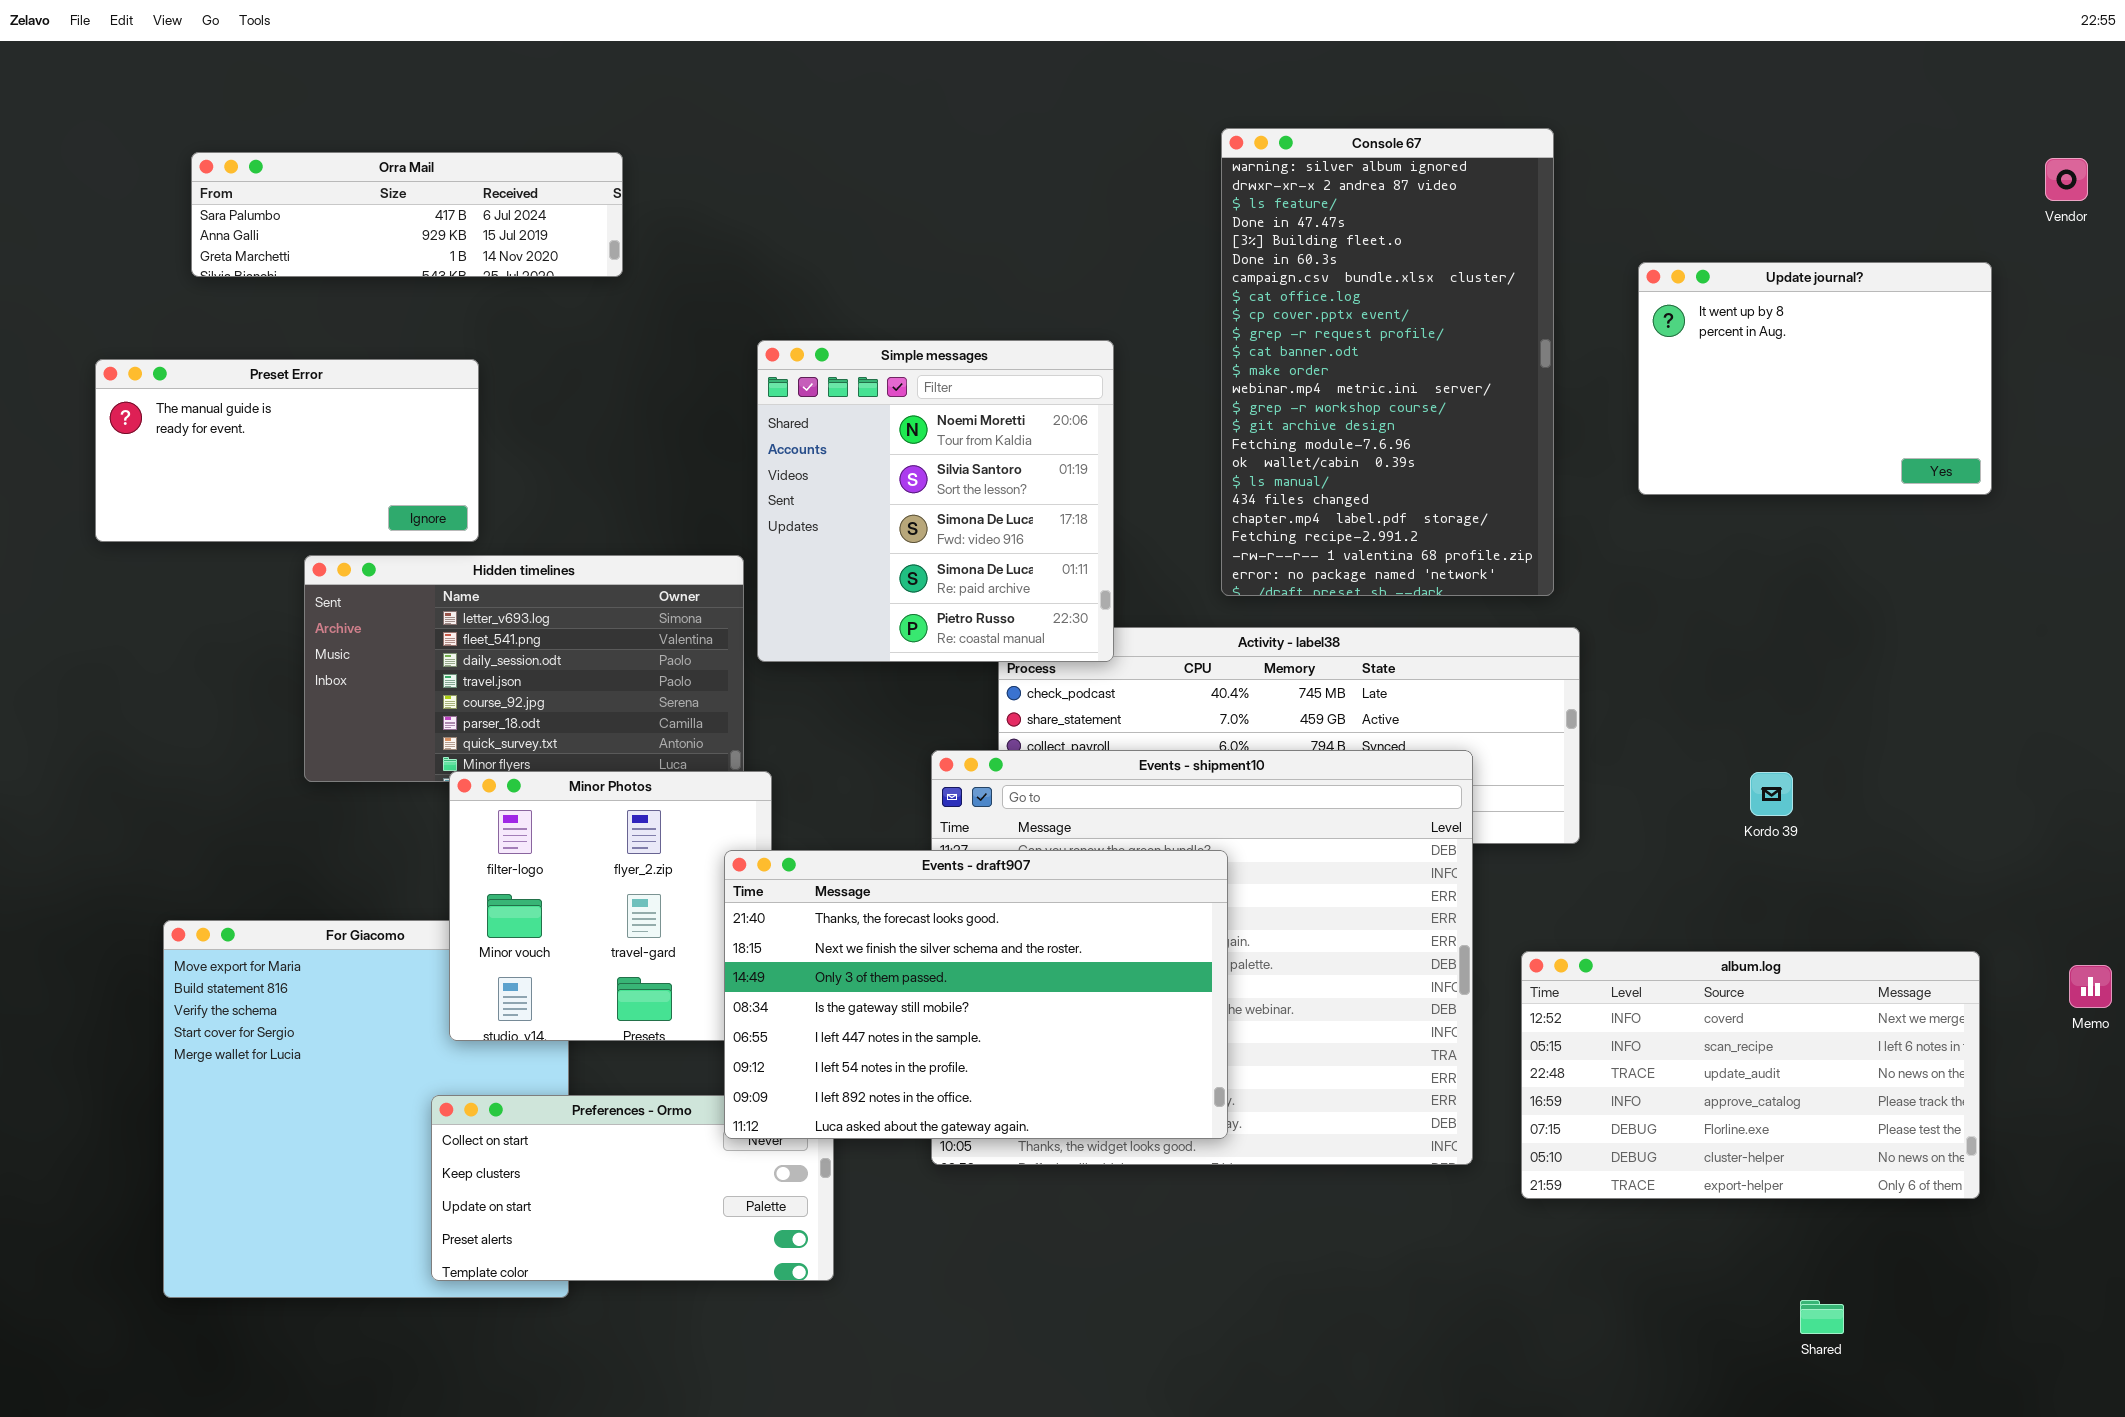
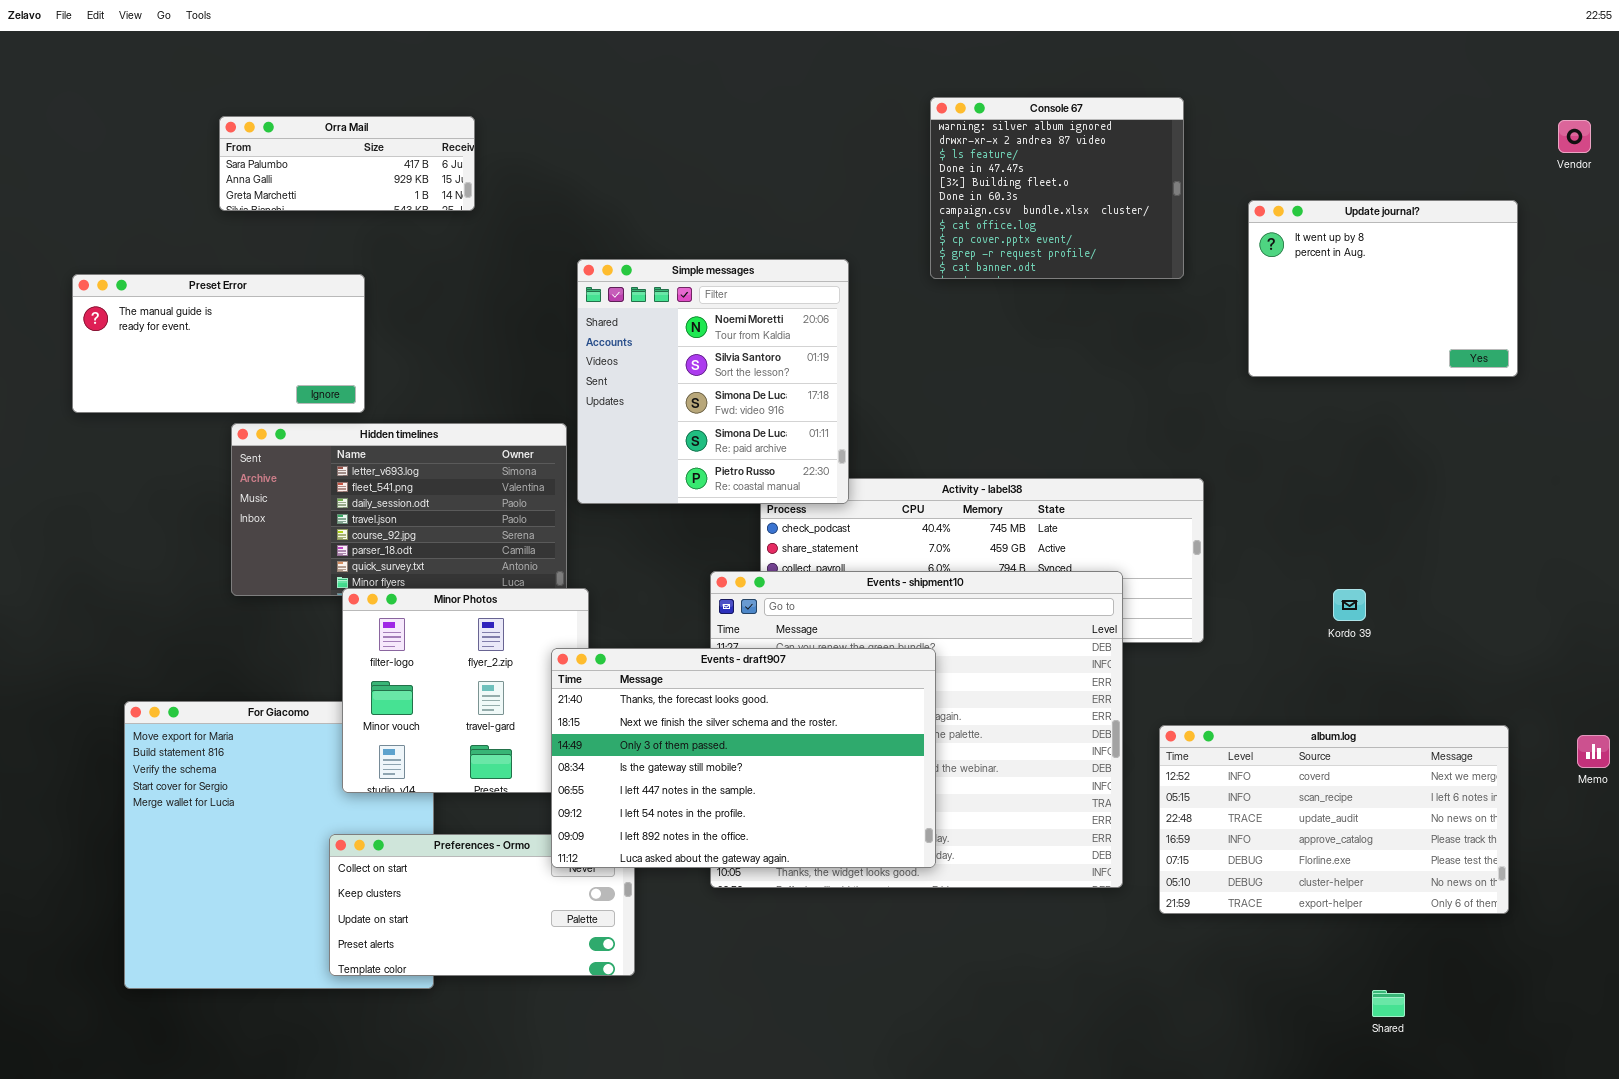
Console 67: [1221,128,1554,596] -> [930,97,1184,279], resized
Orra Mail: [191,152,623,277] -> [219,116,475,211], resized

